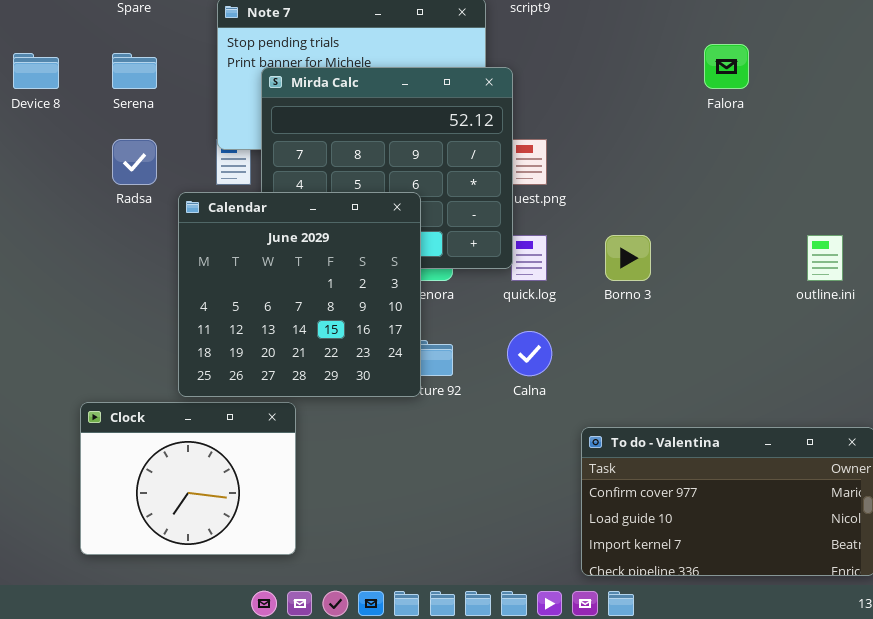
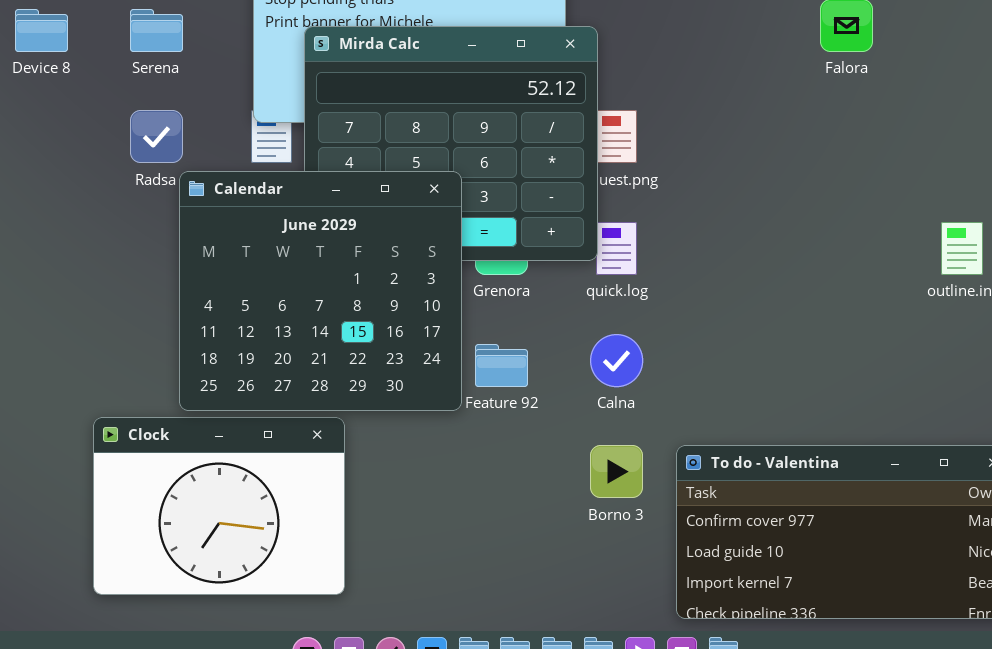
Calendar: [178,192,421,397] -> [179,171,462,411], moved
Borno 3: [605,235,651,281] -> [590,445,643,498], moved

